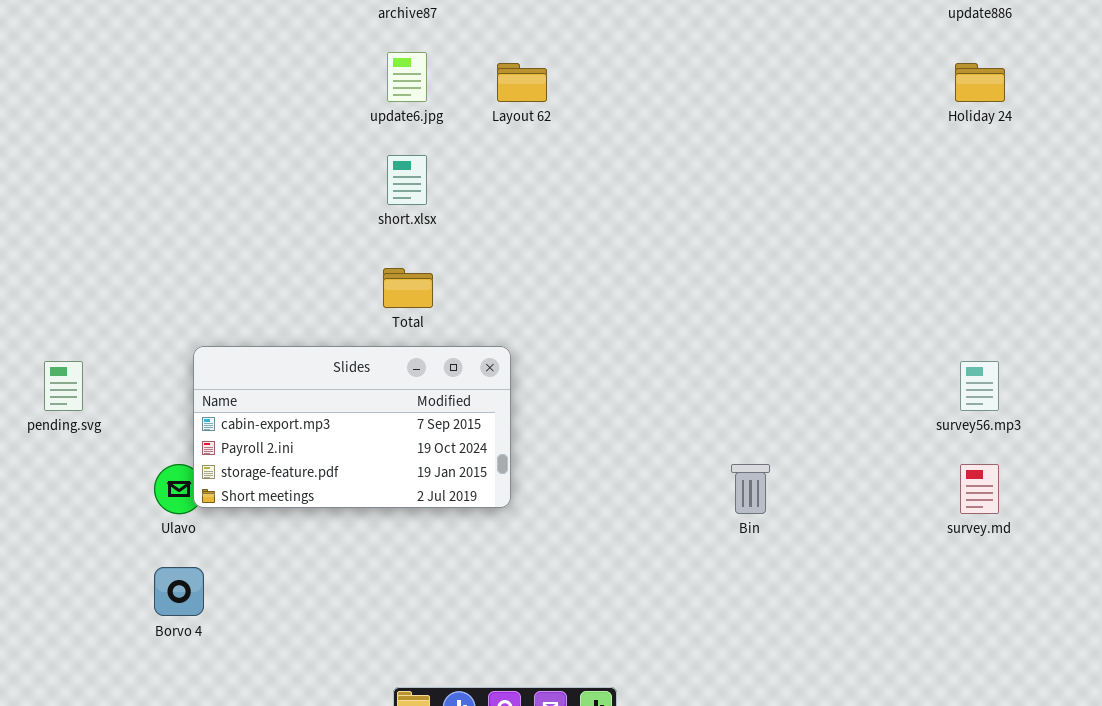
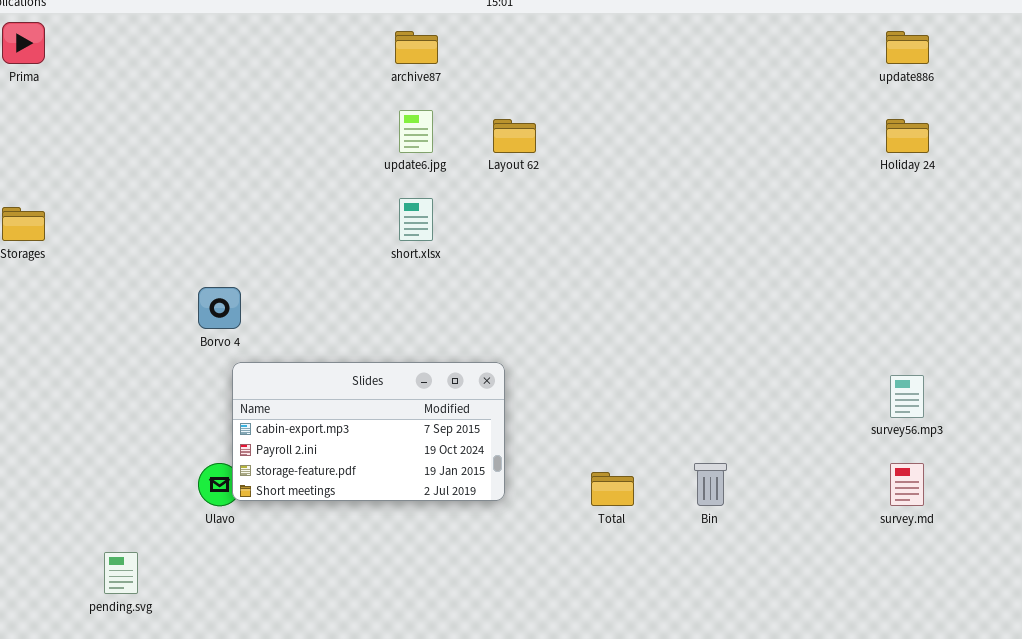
Total: [383,268,433,308] -> [591,472,634,506], moved
pending.svg: [44,361,83,411] -> [104,552,138,594], moved
Borvo 4: [154,567,204,616] -> [198,287,241,329], moved

